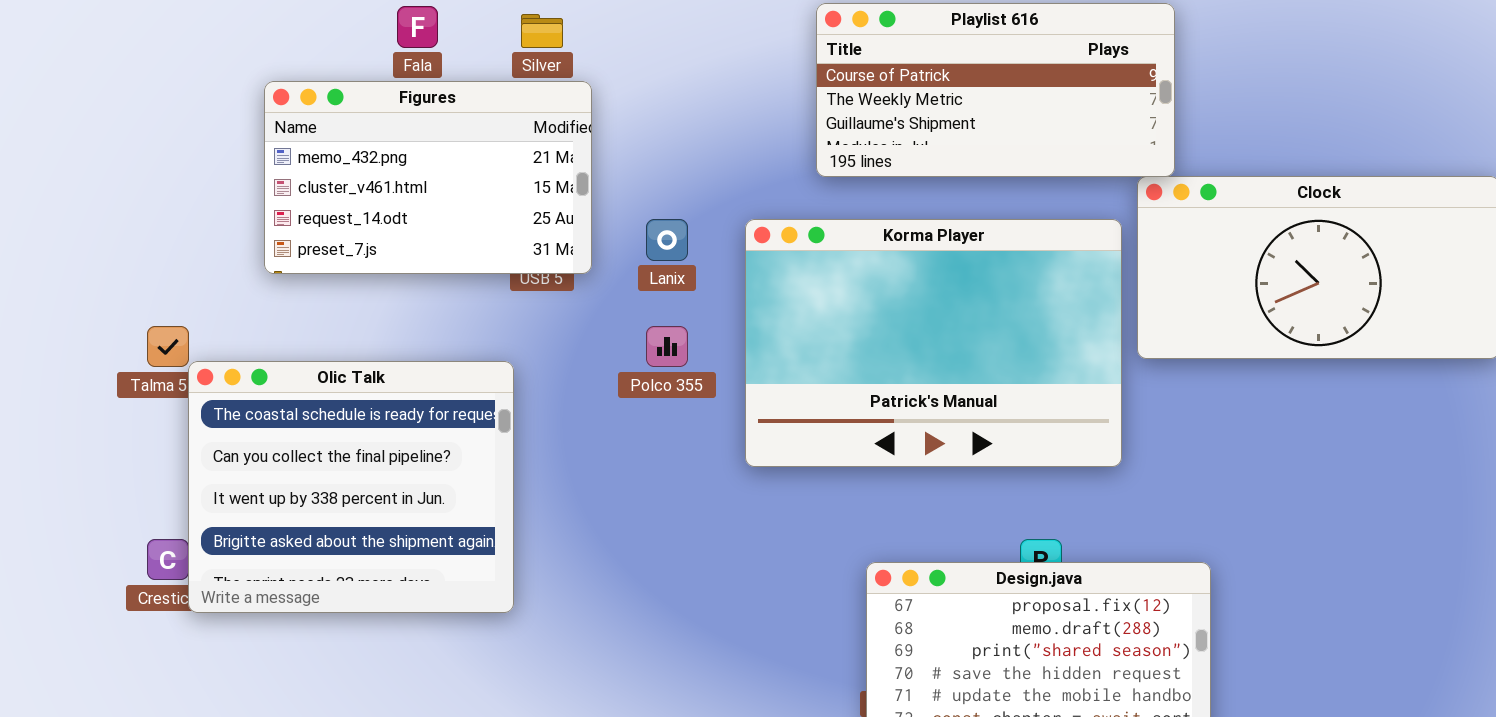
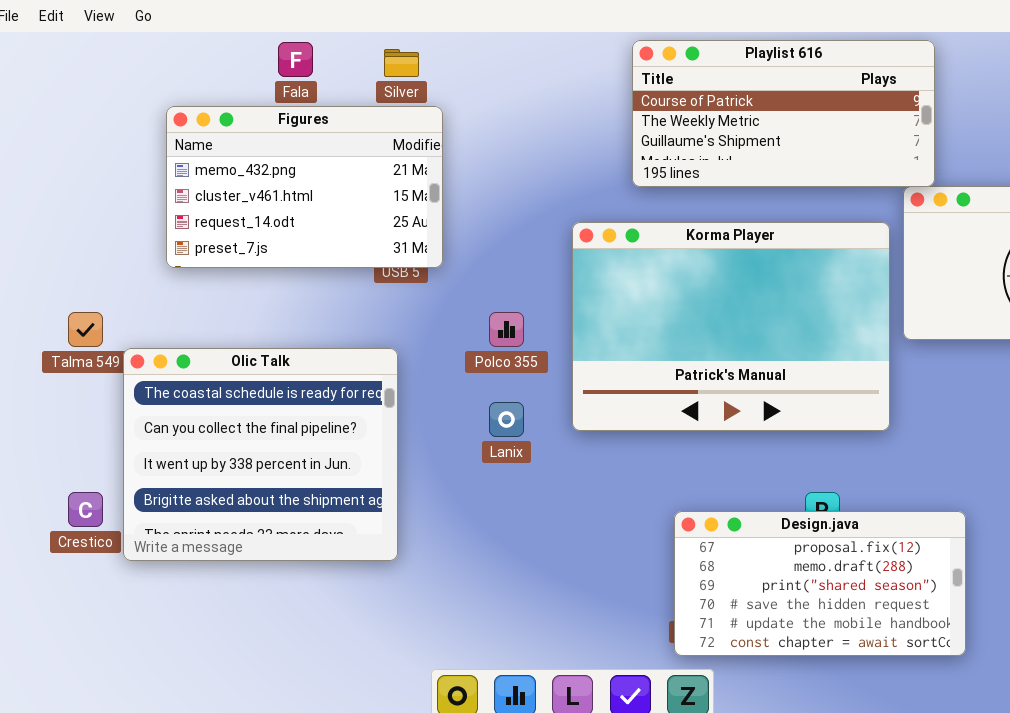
Lanix: [646,219,688,261] -> [489,402,524,437], moved
Olic Talk: [188,361,514,613] -> [123,348,398,561], moved

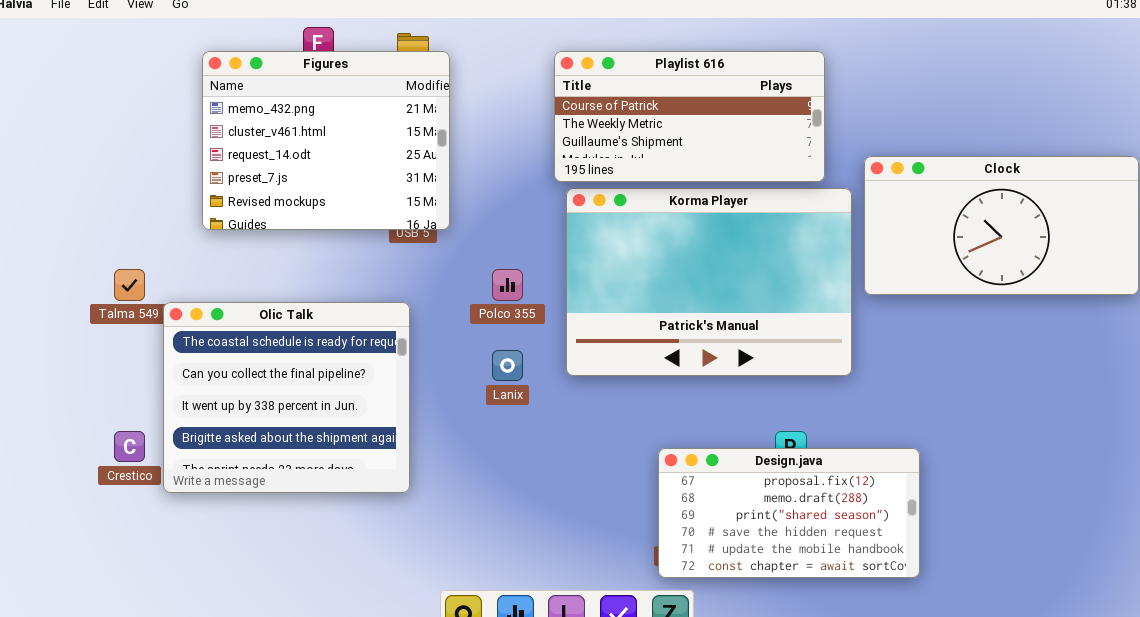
Playlist 616: [632,40,935,187] -> [554,51,825,182], moved
Figures: [166,106,443,268] -> [202,51,450,230], resized

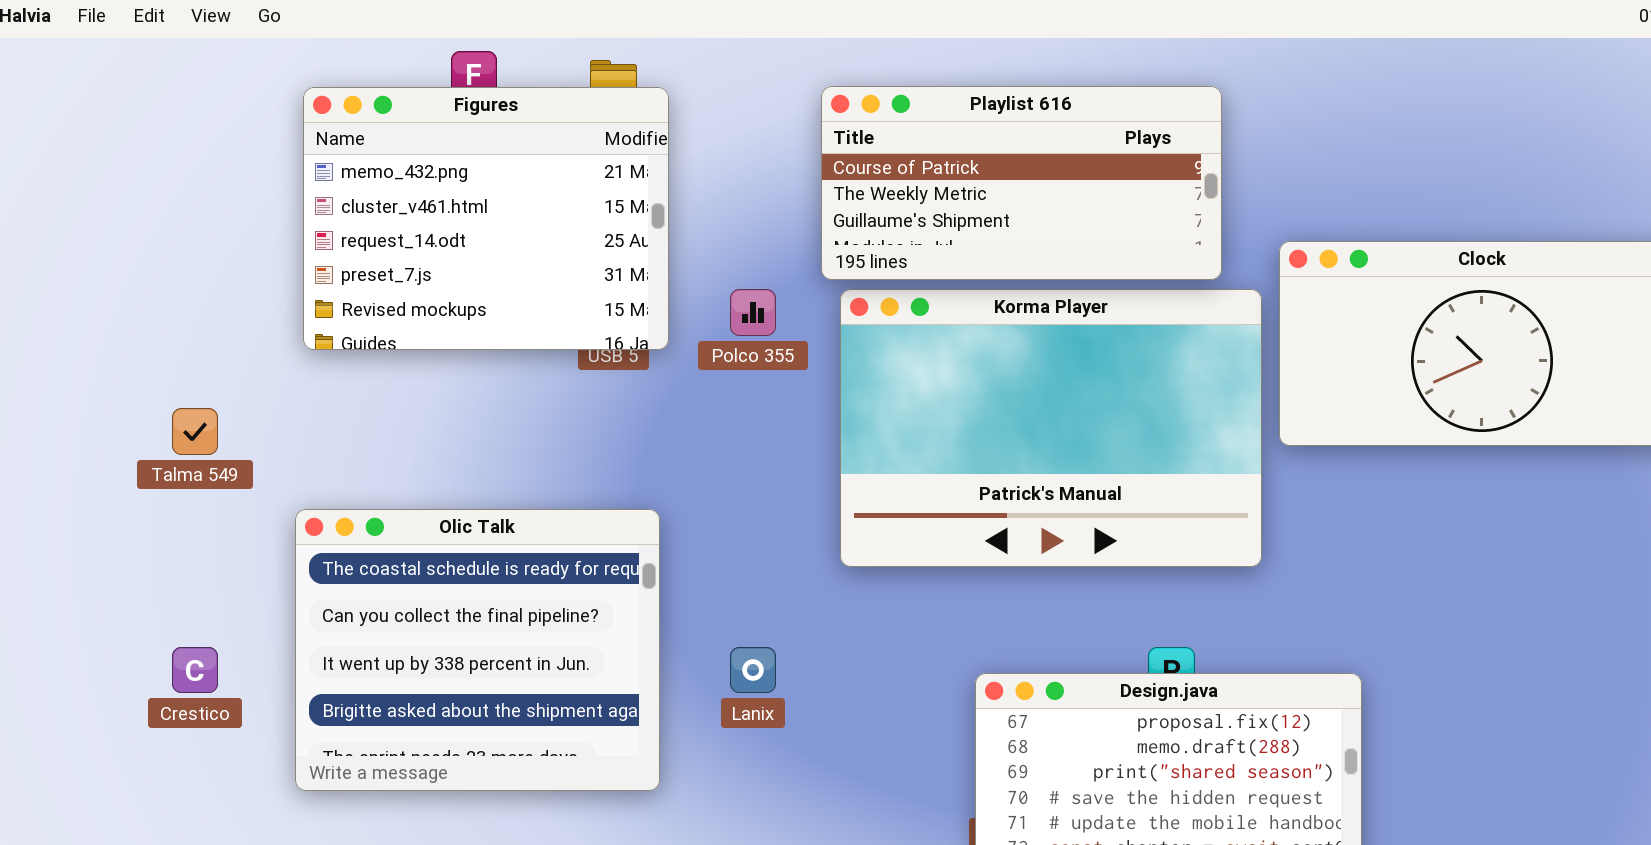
Polco 355: [492,269,523,301] -> [730,289,776,336], moved
Olic Talk: [163,302,410,493] -> [295,509,660,791], moved
Lanix: [492,350,523,381] -> [730,647,776,693], moved

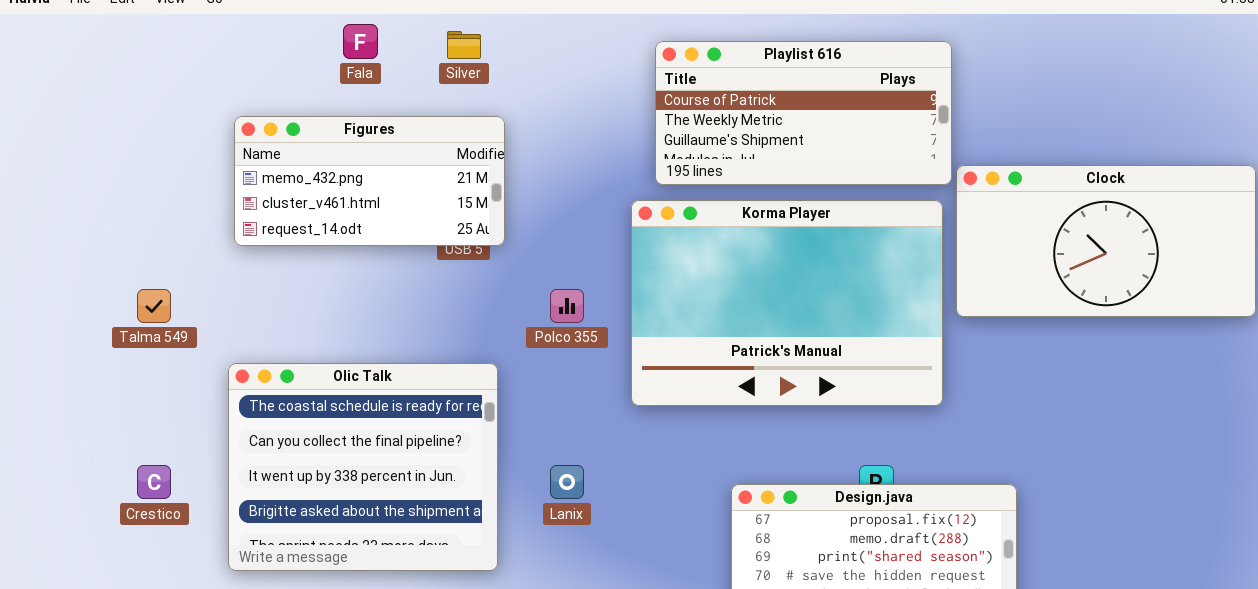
Playlist 616: [821,86,1222,280] -> [655,41,952,185], moved
Figures: [303,87,669,350] -> [234,116,505,246], resized
Polco 355: [730,289,776,336] -> [550,289,584,323], moved

